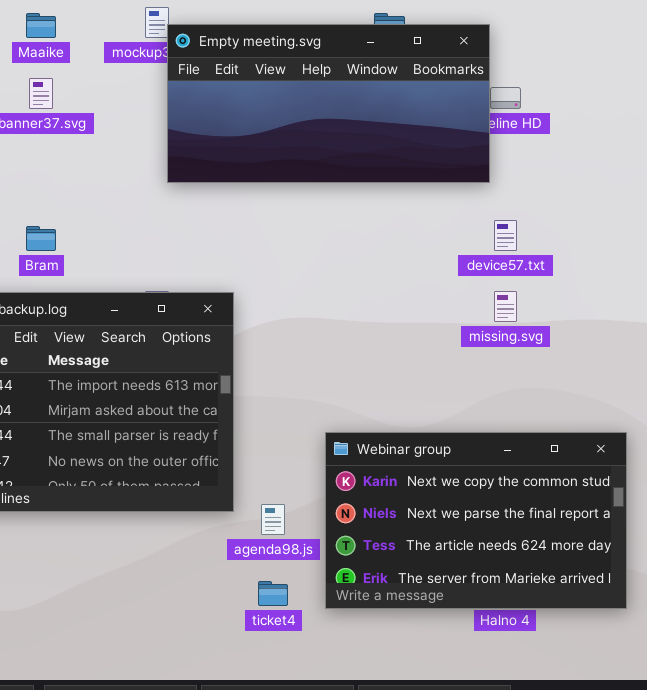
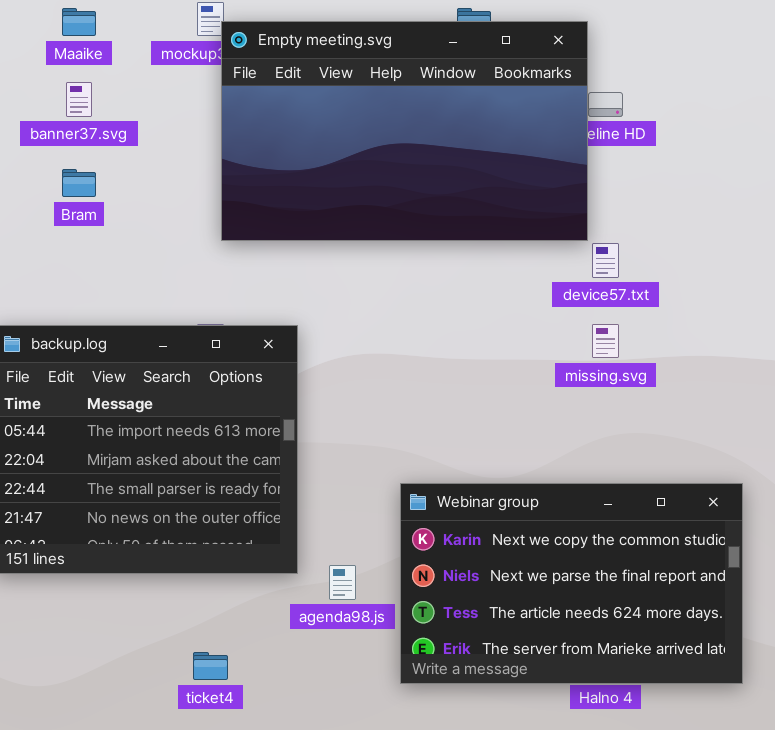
Empty meeting.svg: [167,24,490,183] -> [221,21,588,241], resized
Bram: [26,226,56,251] -> [62,169,96,197], moved
ticket4: [258,581,288,606] -> [193,652,228,680], moved

